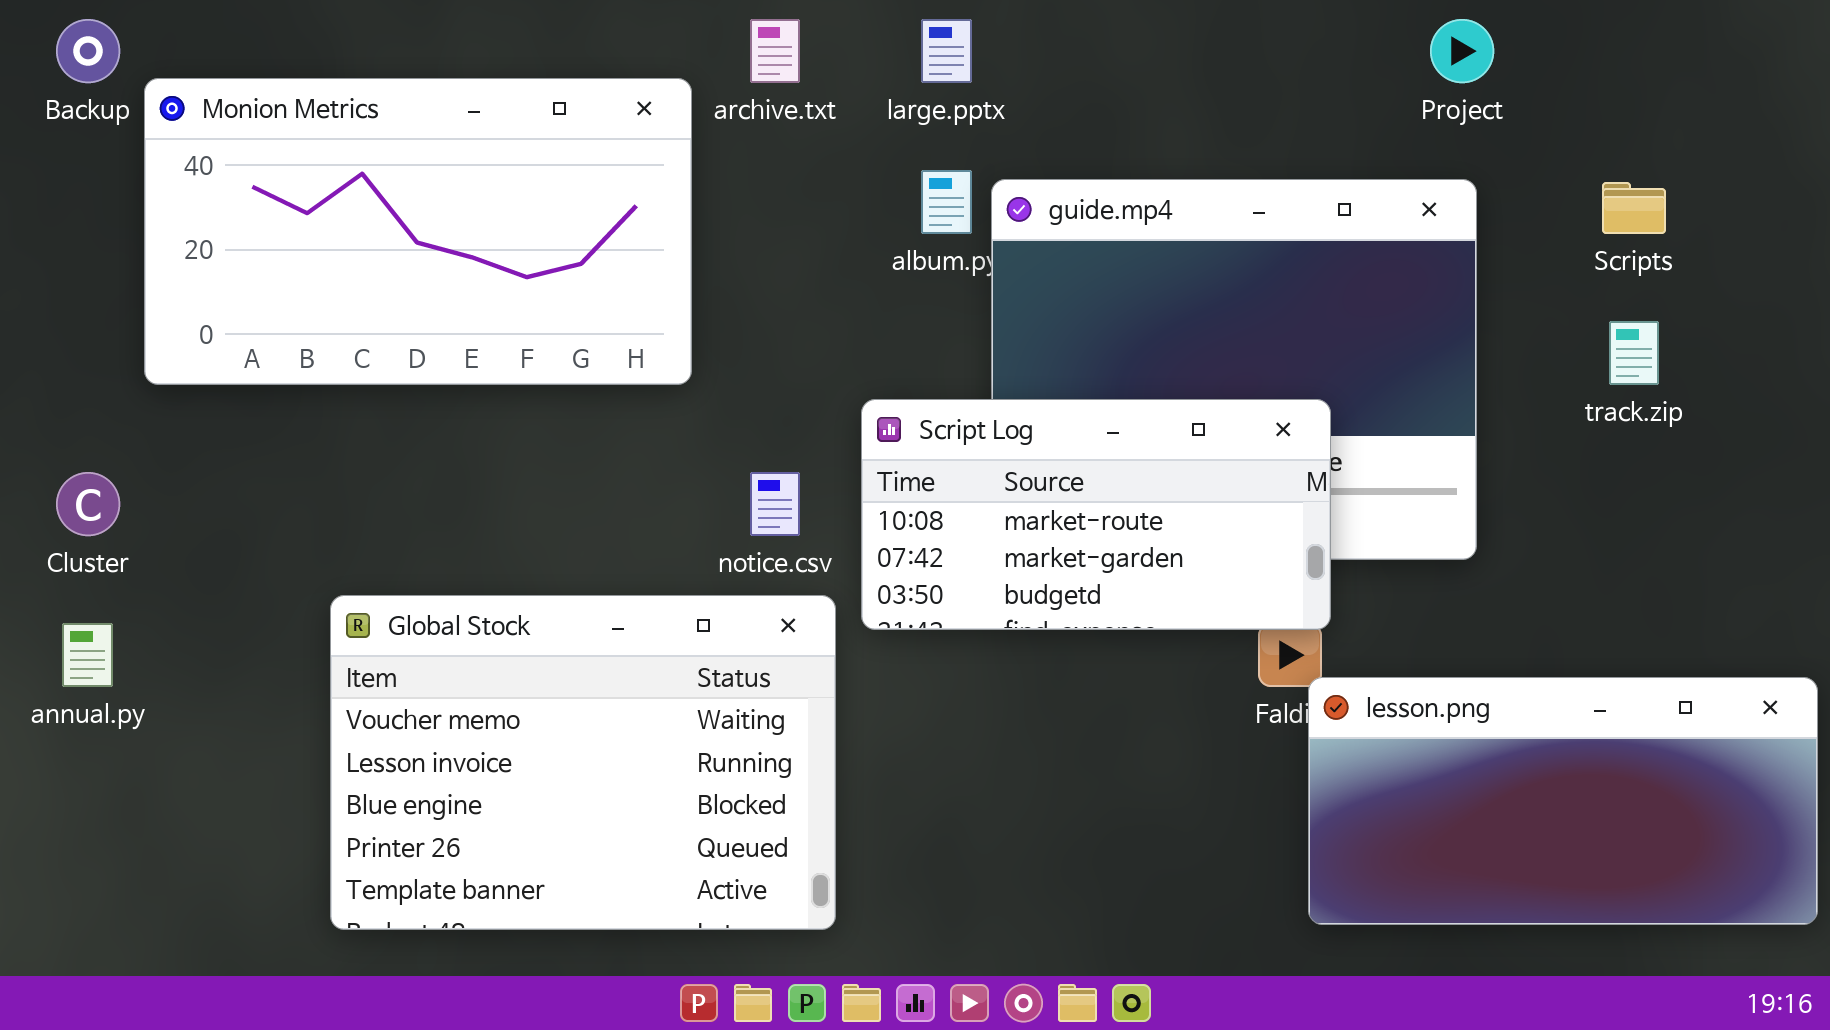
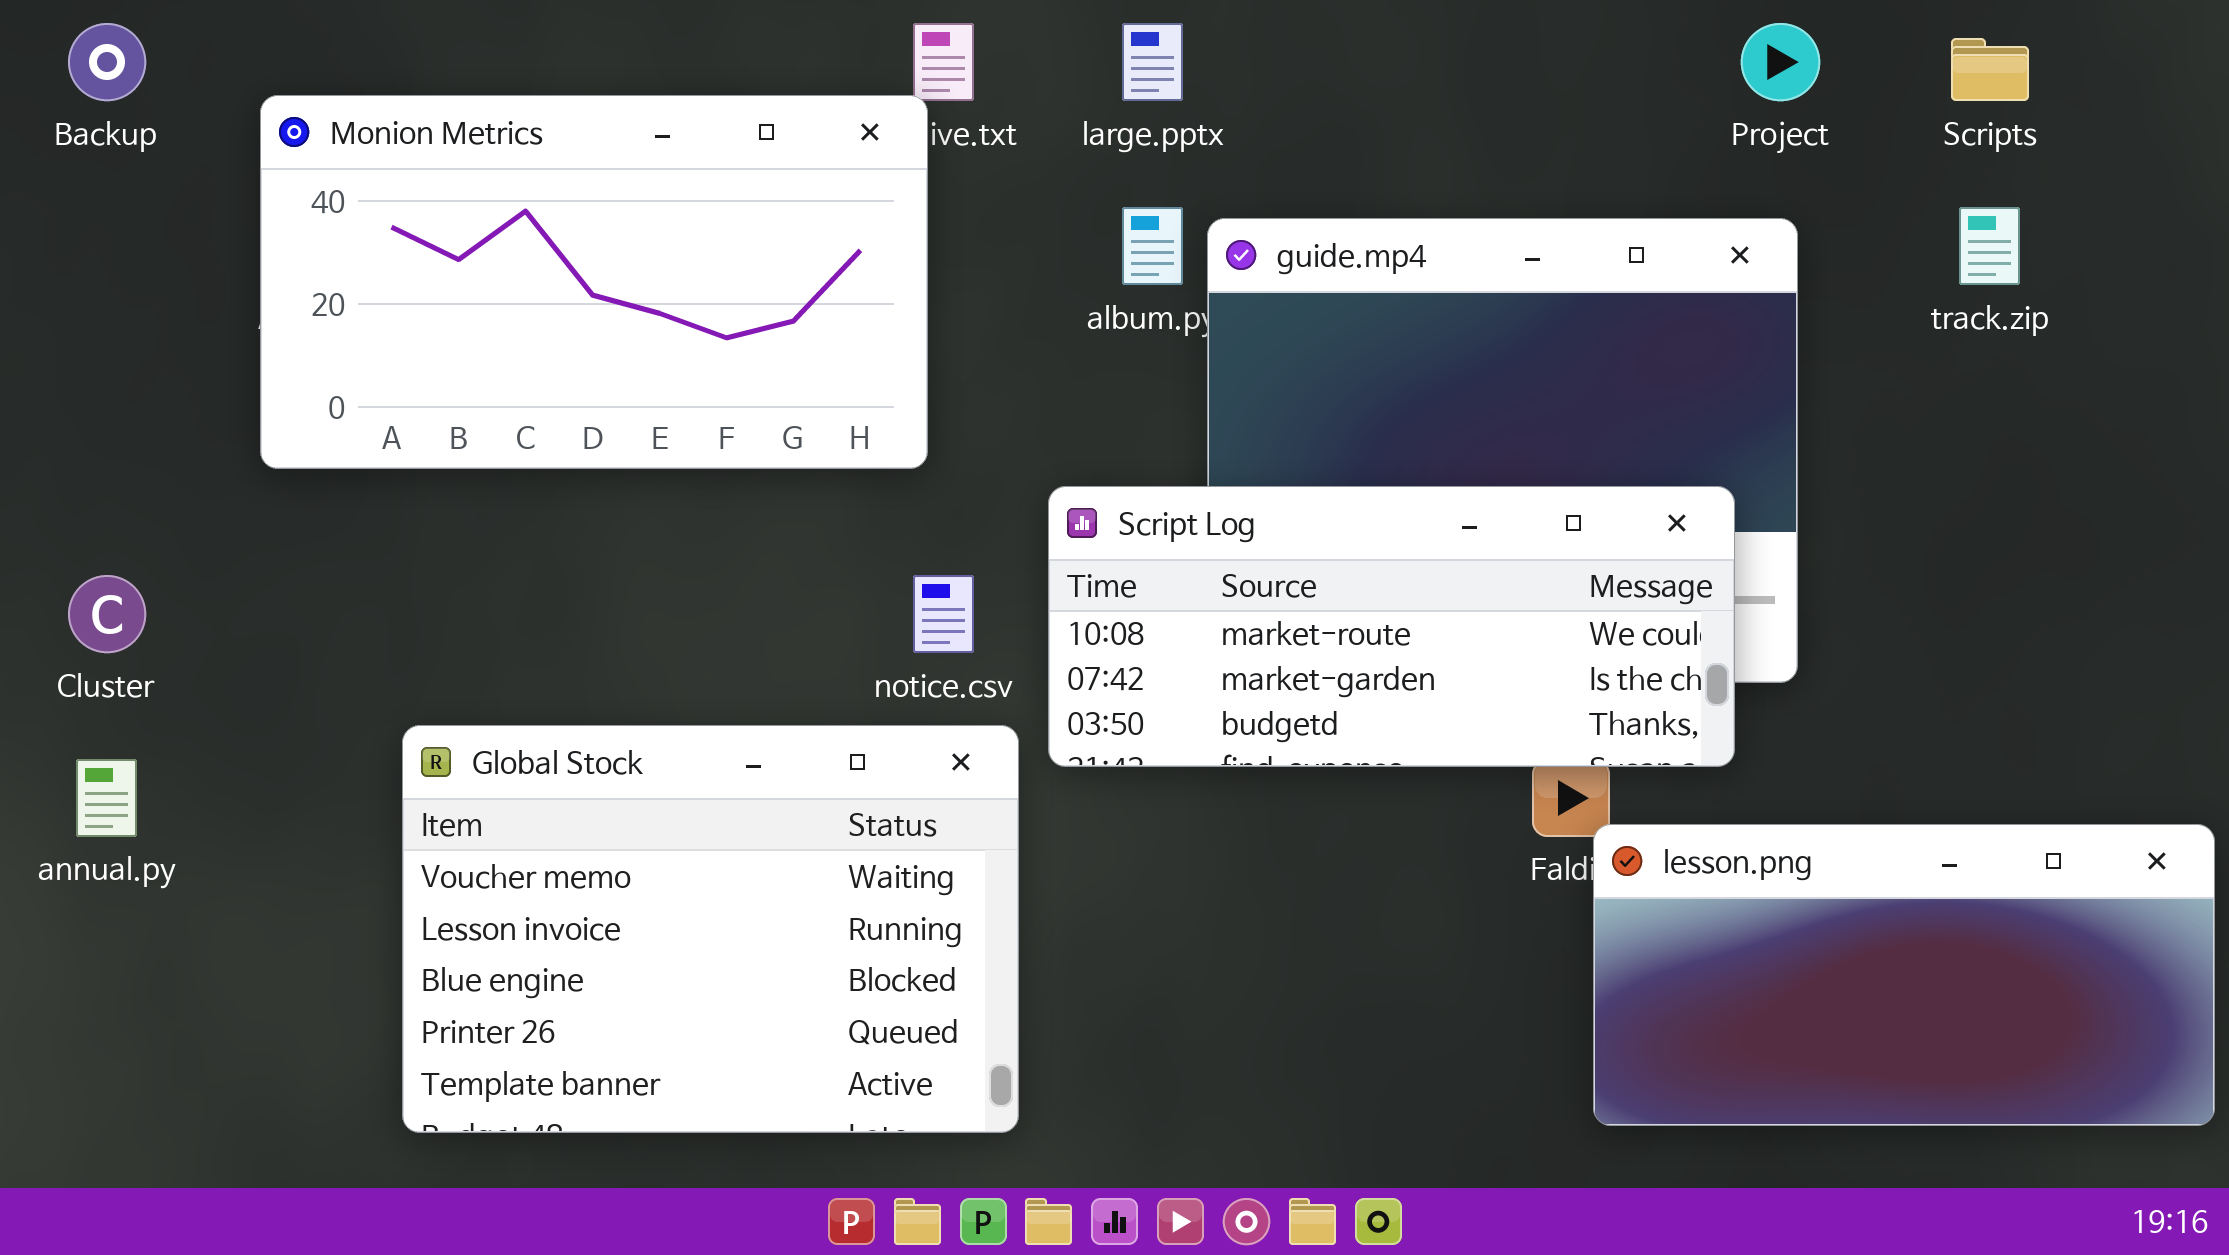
Monion Metrics: [144,78,692,385] -> [260,95,928,469], moved
Scripts: [1602,182,1666,234] -> [1951,38,2029,101], moved
track.zip: [1609,321,1659,385] -> [1959,207,2020,285], moved
Script Log: [861,399,1331,630] -> [1048,486,1735,767], resized

